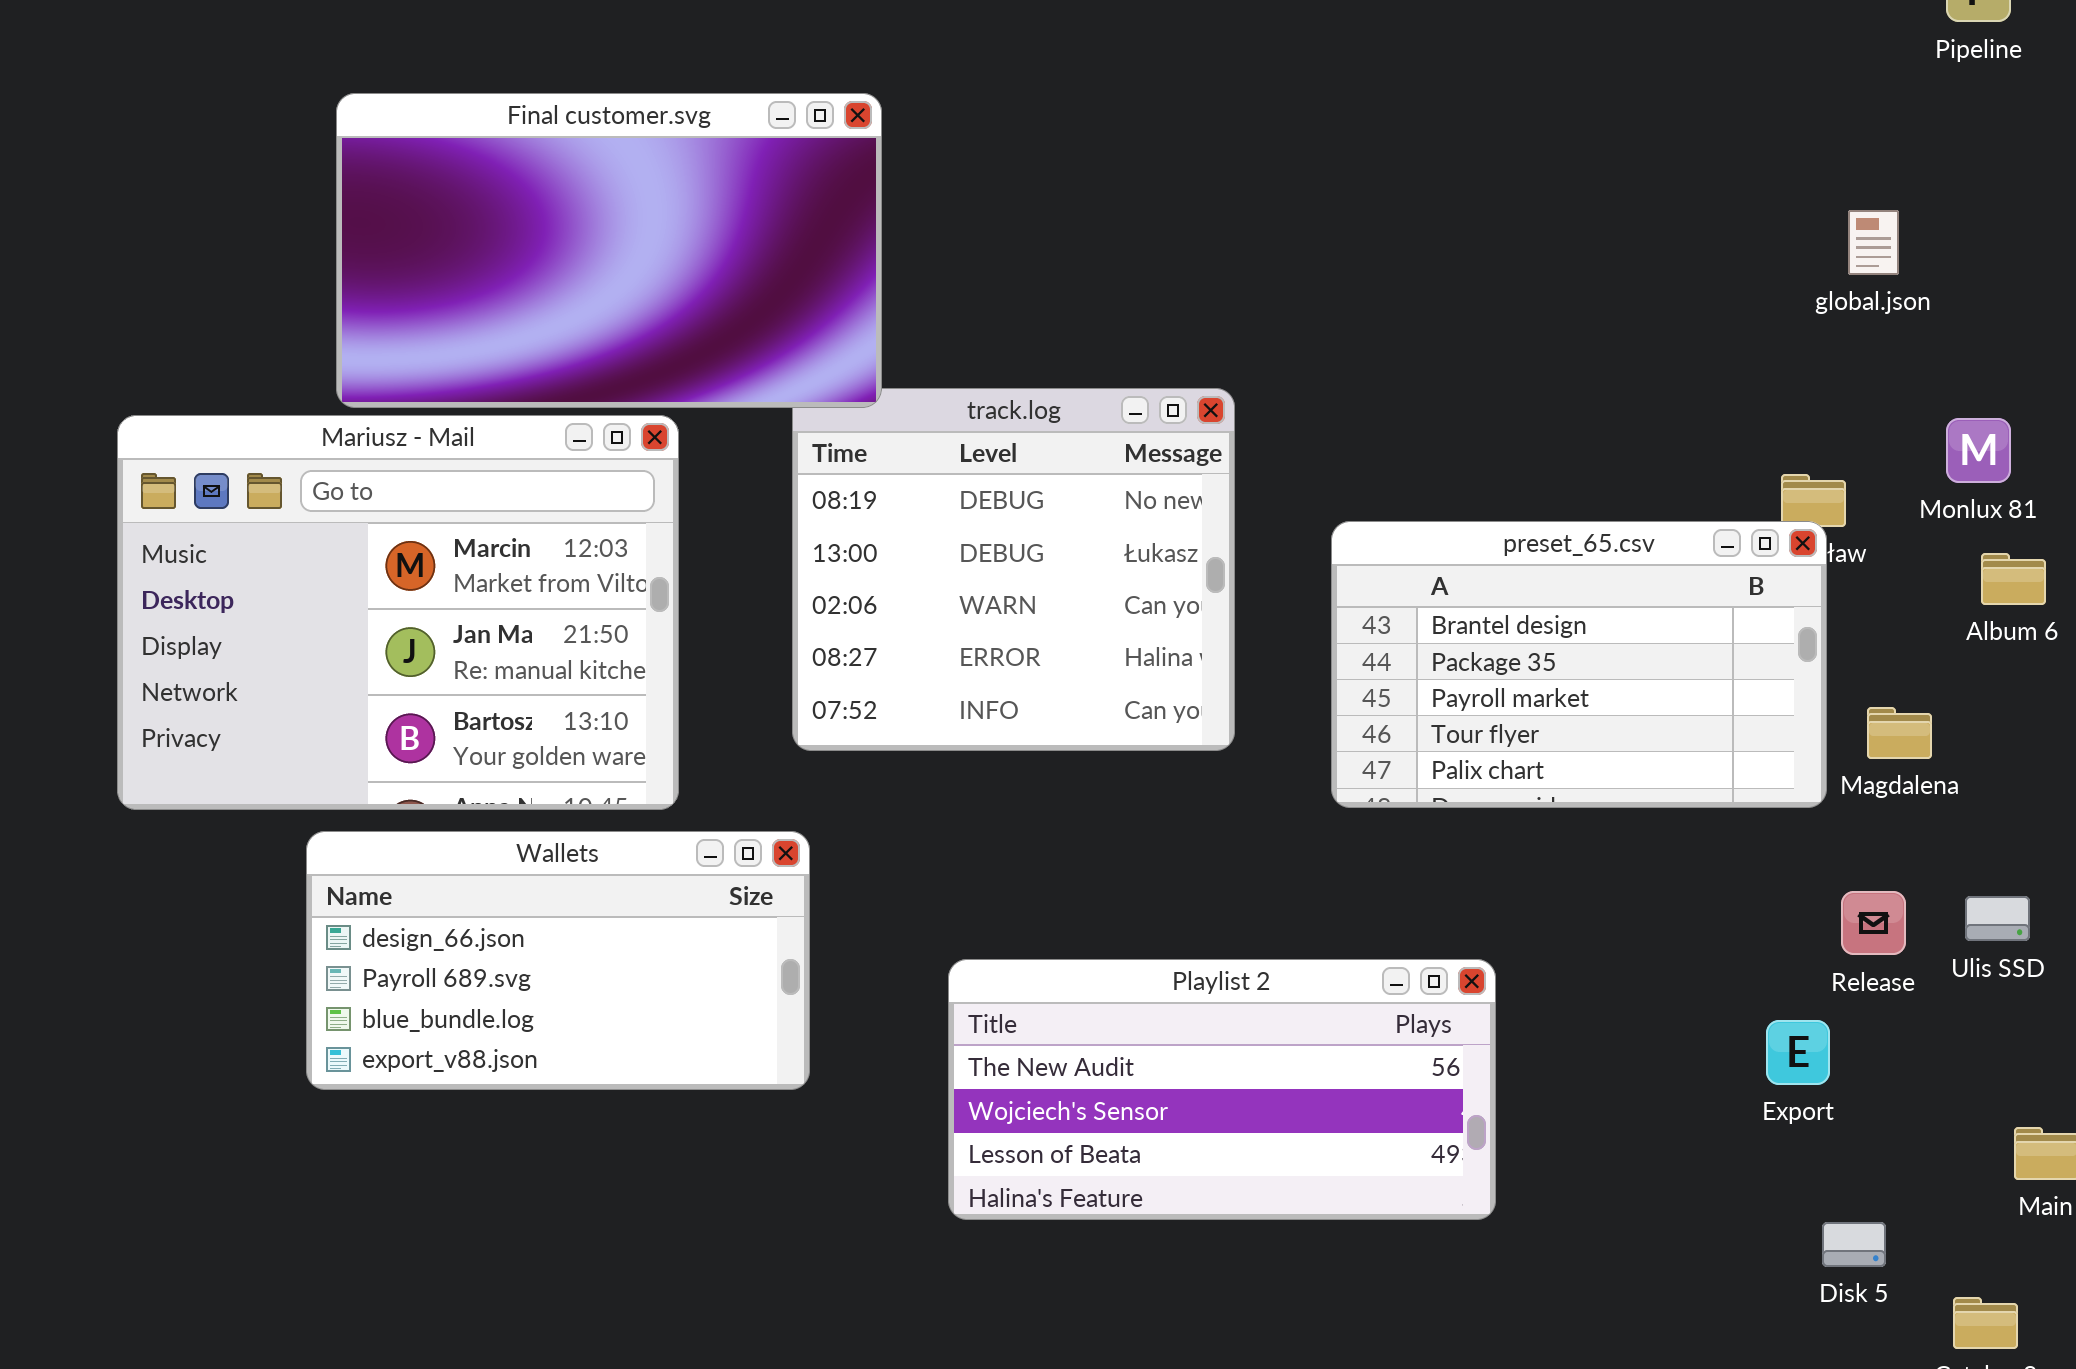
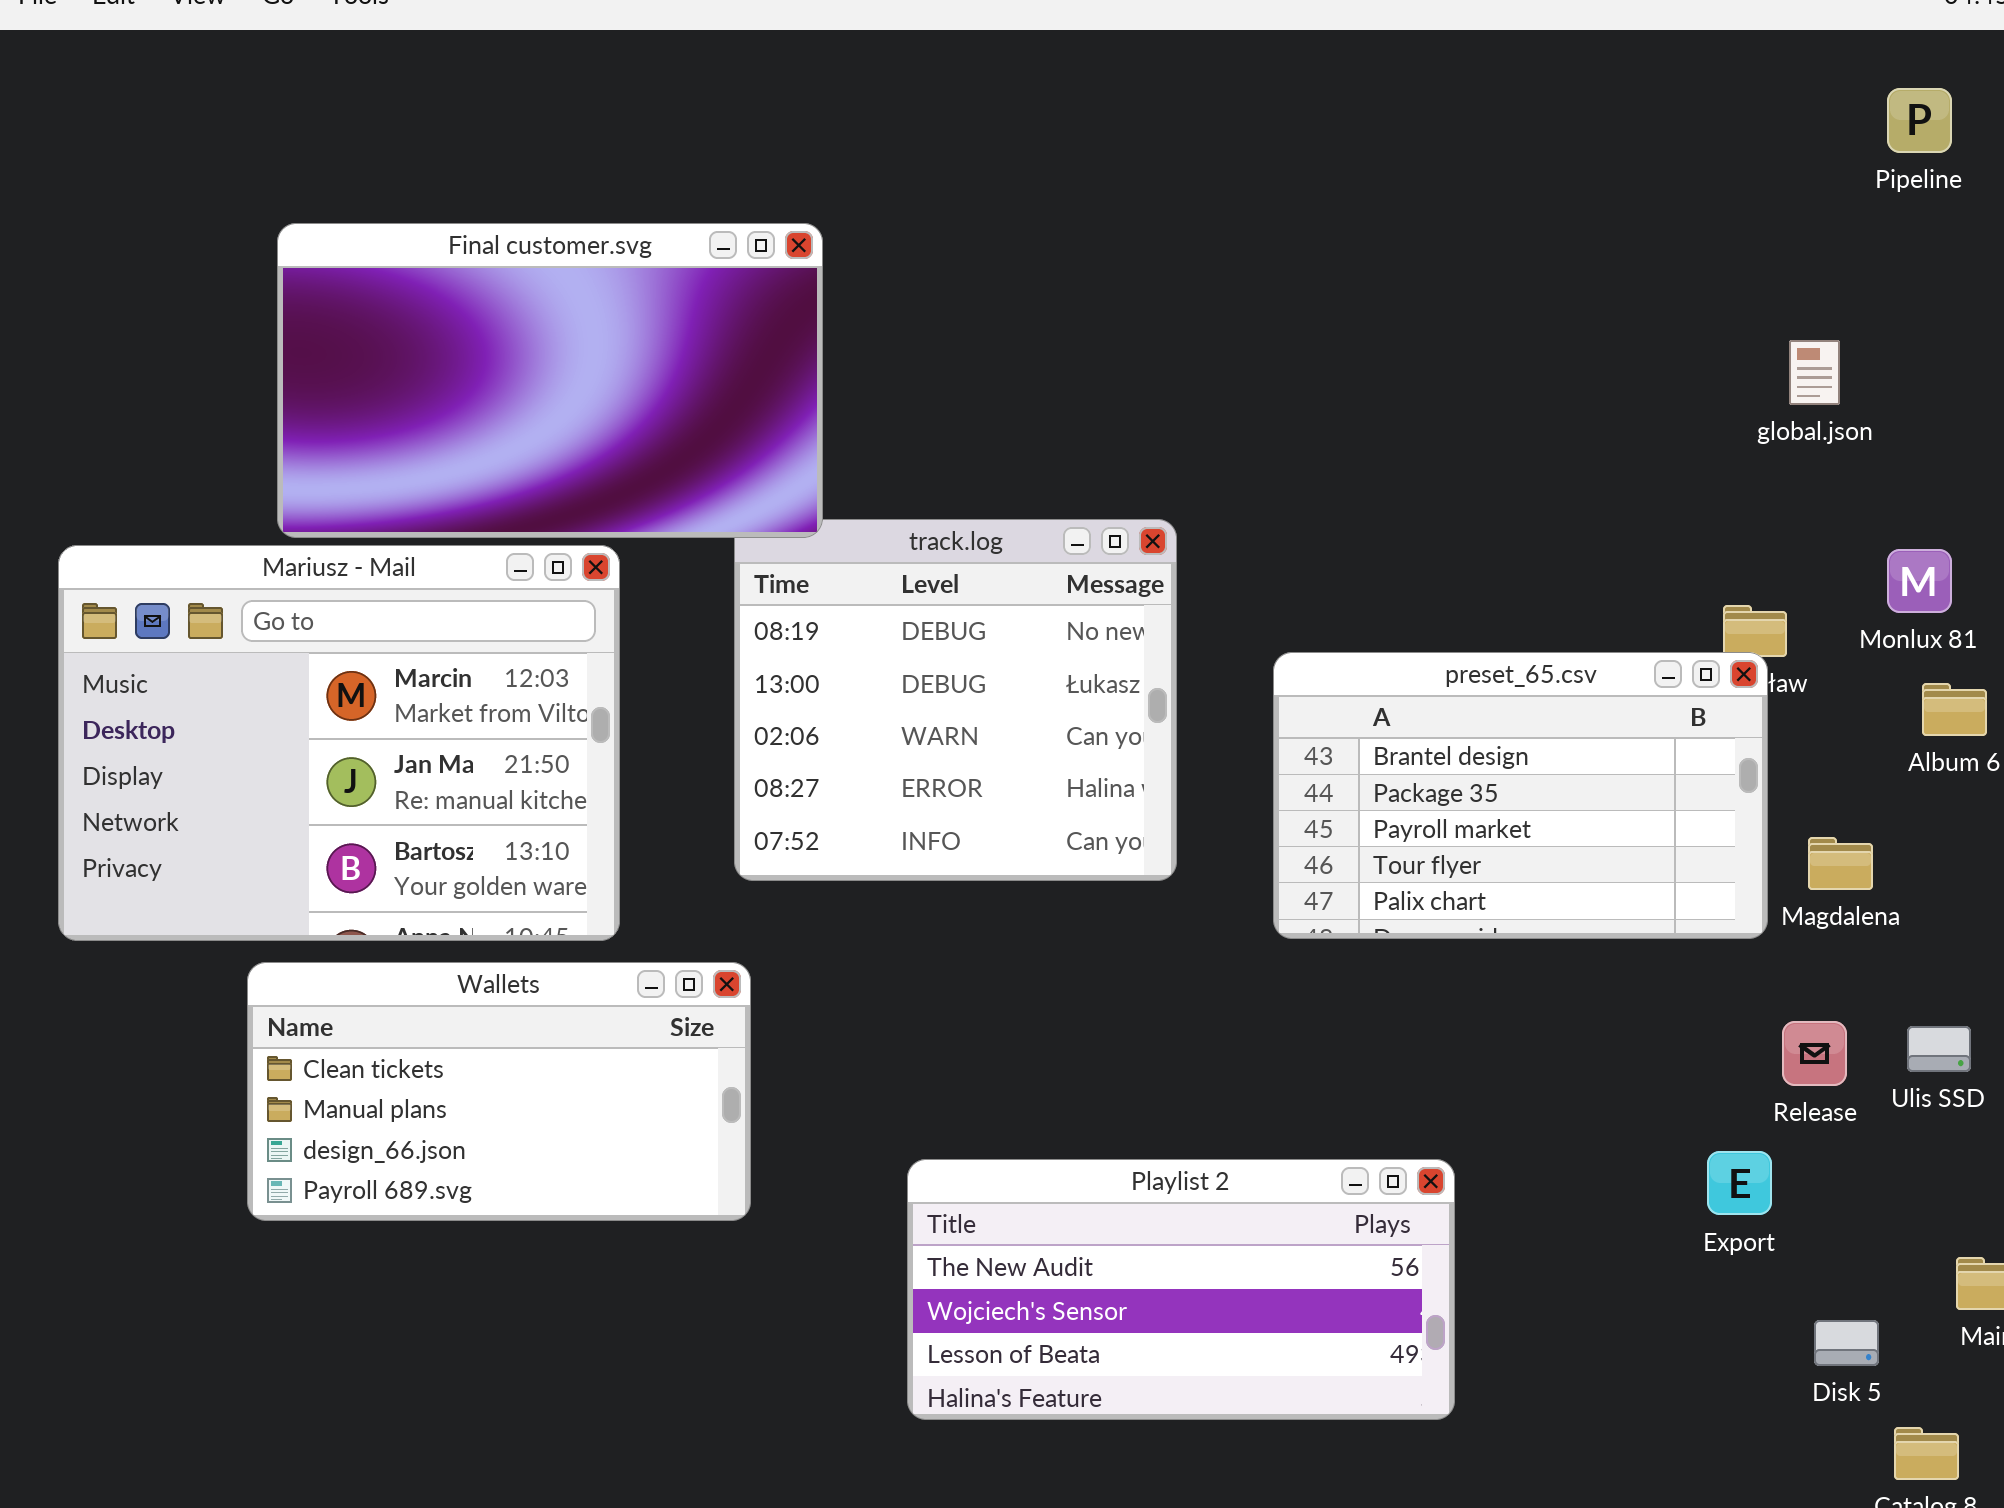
Wallets: [306,831,810,1090] -> [247,962,751,1221], scrolled up 2 rows
Playlist 2: [948,959,1496,1220] -> [907,1159,1455,1420], moved
Disk 5: [1822,1222,1886,1267] -> [1814,1320,1879,1366], moved

